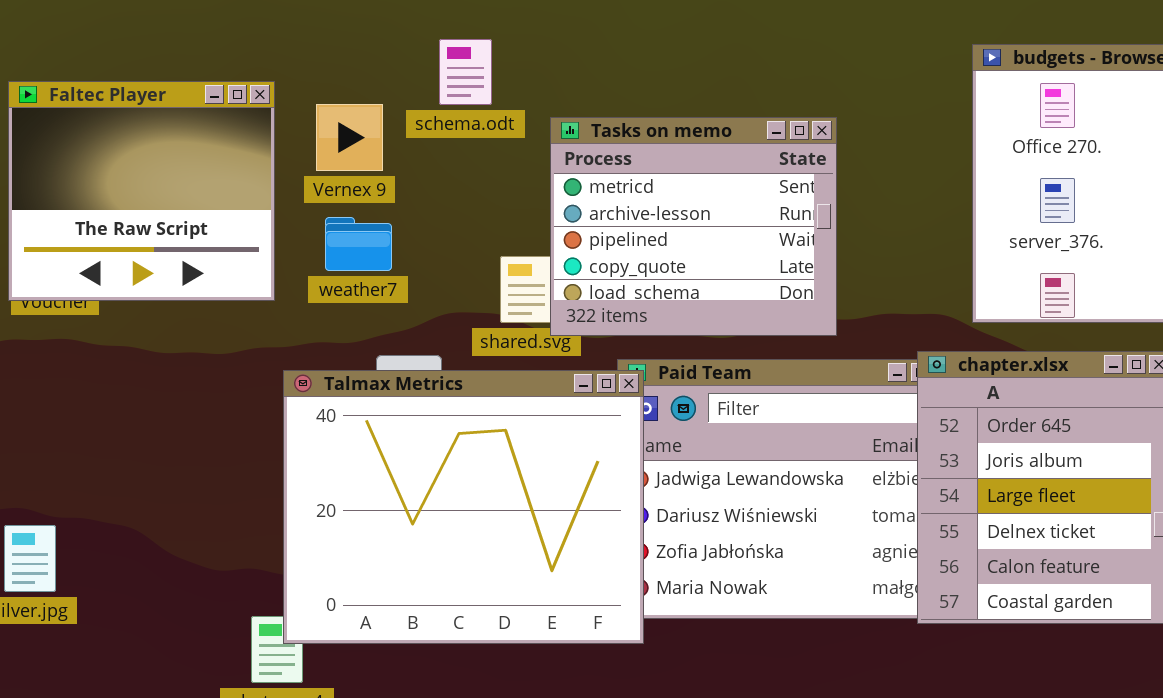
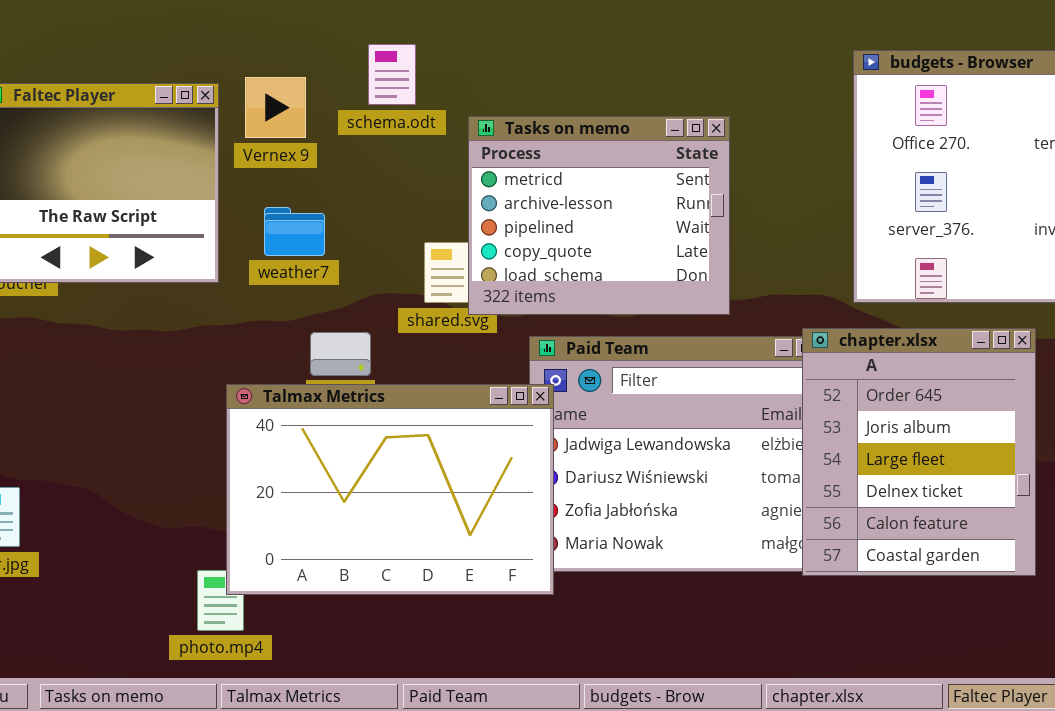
Vernex 9: [316,104,383,171] -> [245,77,306,138], moved
Talmax Metrics: [283,370,644,644] -> [226,384,554,595], resized

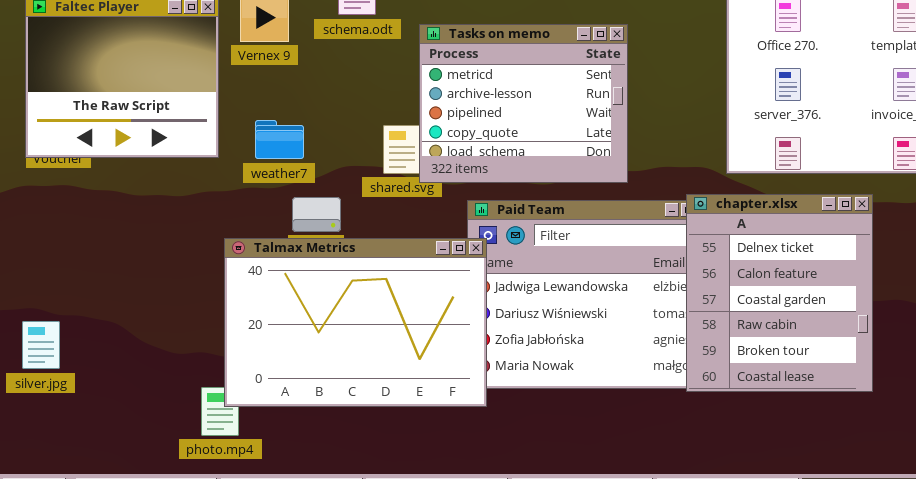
weather7: [264,207,325,256] -> [255,120,304,159], moved
chapter.xlsx: [802,328,1036,576] -> [686,194,873,392], scrolled down 3 rows

